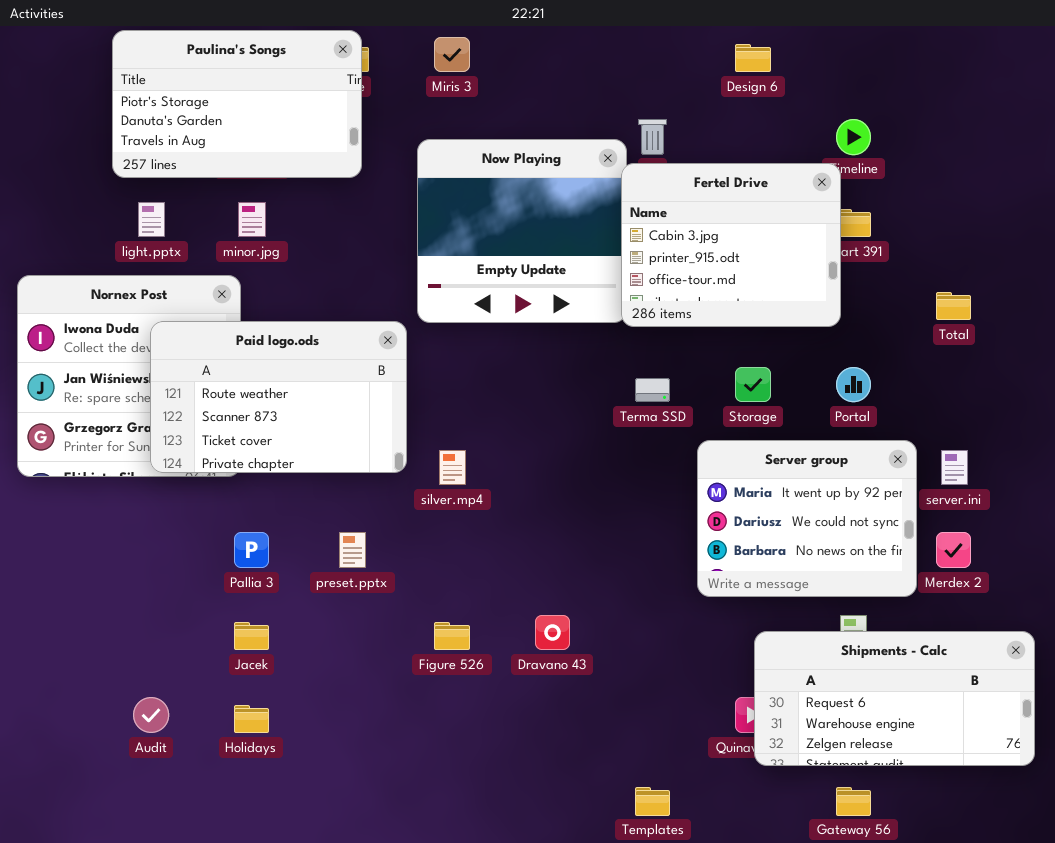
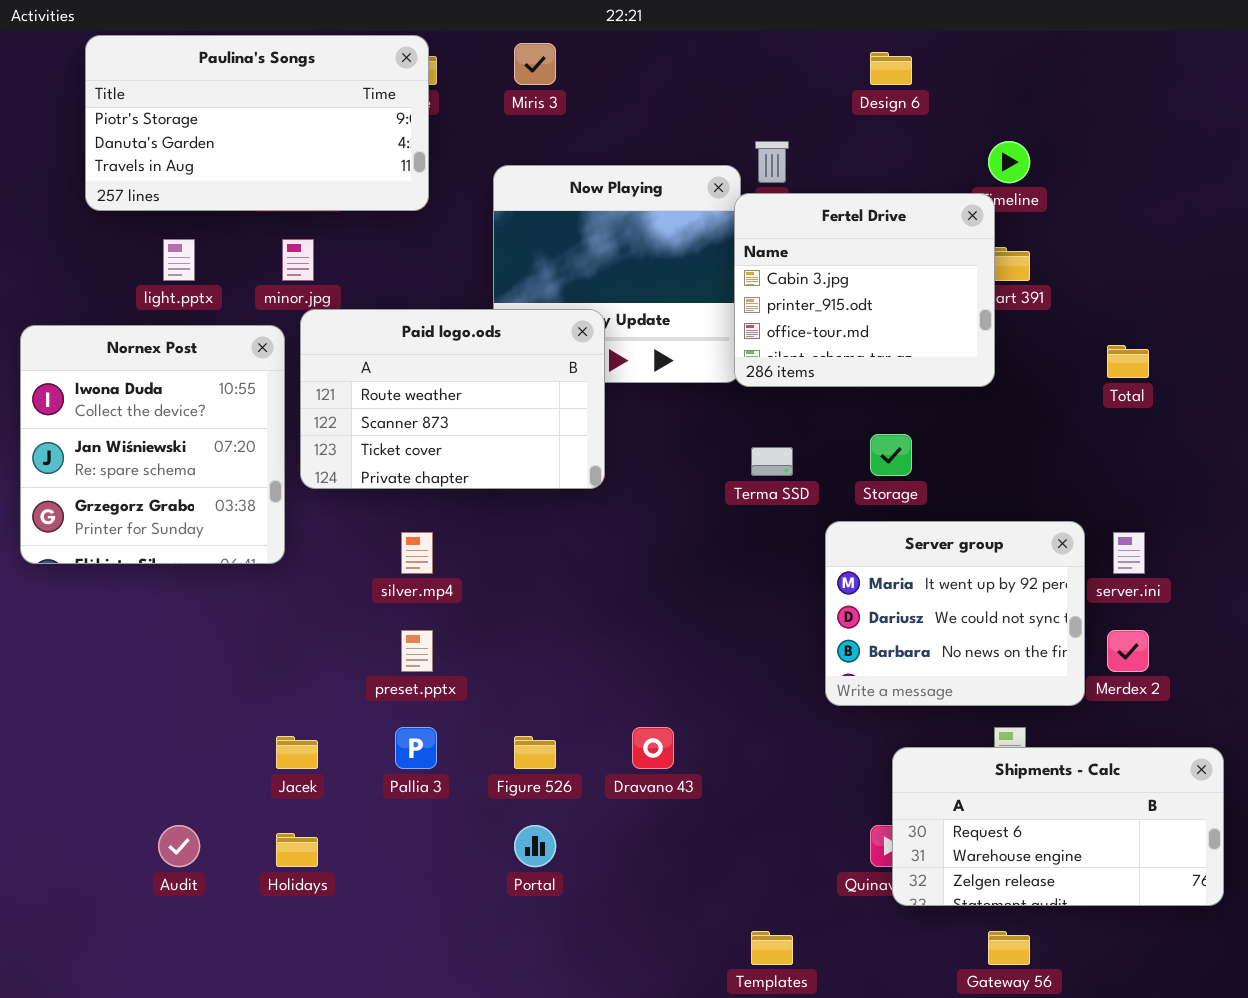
Paulina's Songs: [112,30,362,178] -> [85,35,429,211], resized
Paid logo.ods: [150,321,407,473] -> [300,309,605,489], moved
Portal: [836,367,871,402] -> [514,825,556,867], moved
silver.mp4: [439,450,466,485] -> [401,532,433,574], moved
Pallia 3: [234,532,269,568] -> [395,727,437,769], moved

